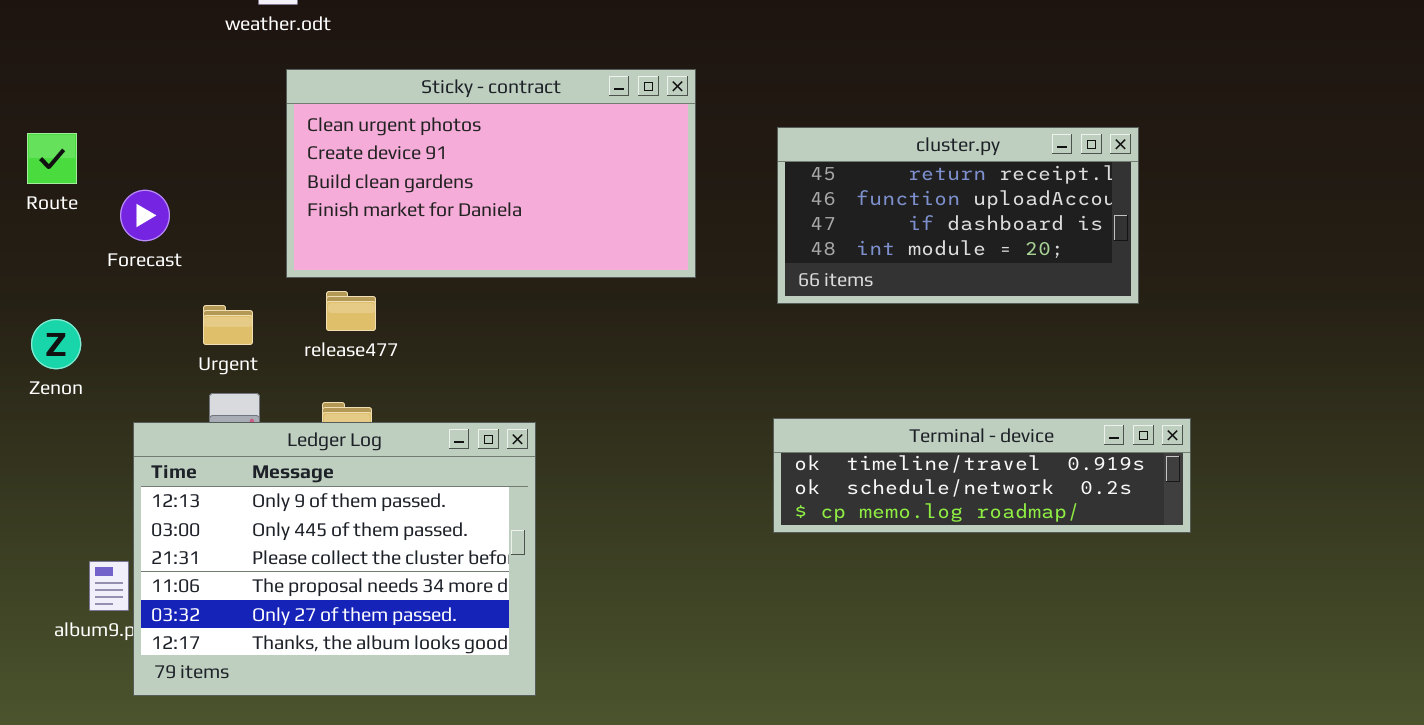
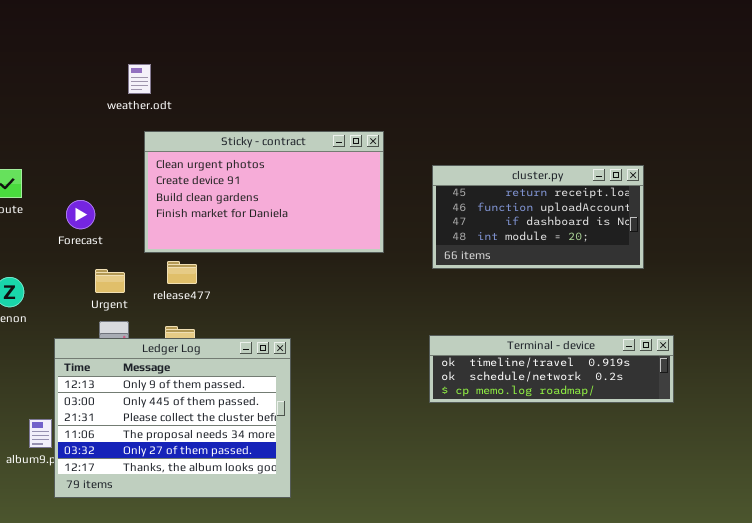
Forecast: [120,190,170,241] -> [66,200,95,229], moved

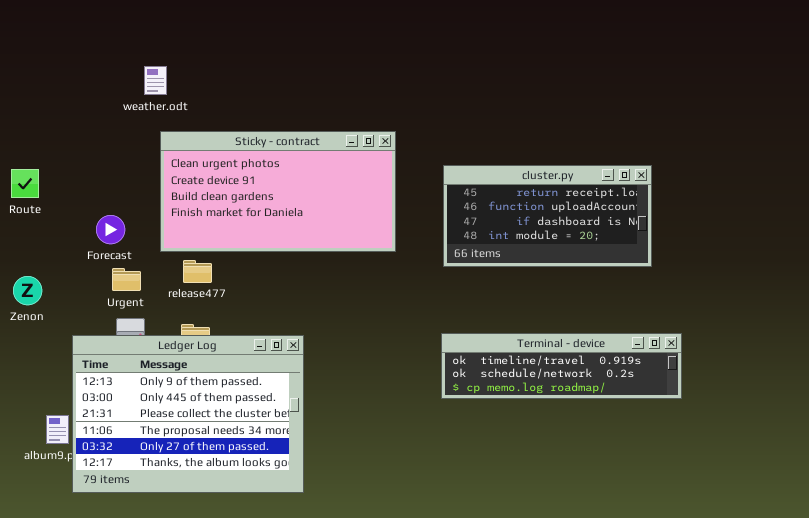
Forecast: [66,200,95,229] -> [96,215,125,244], moved

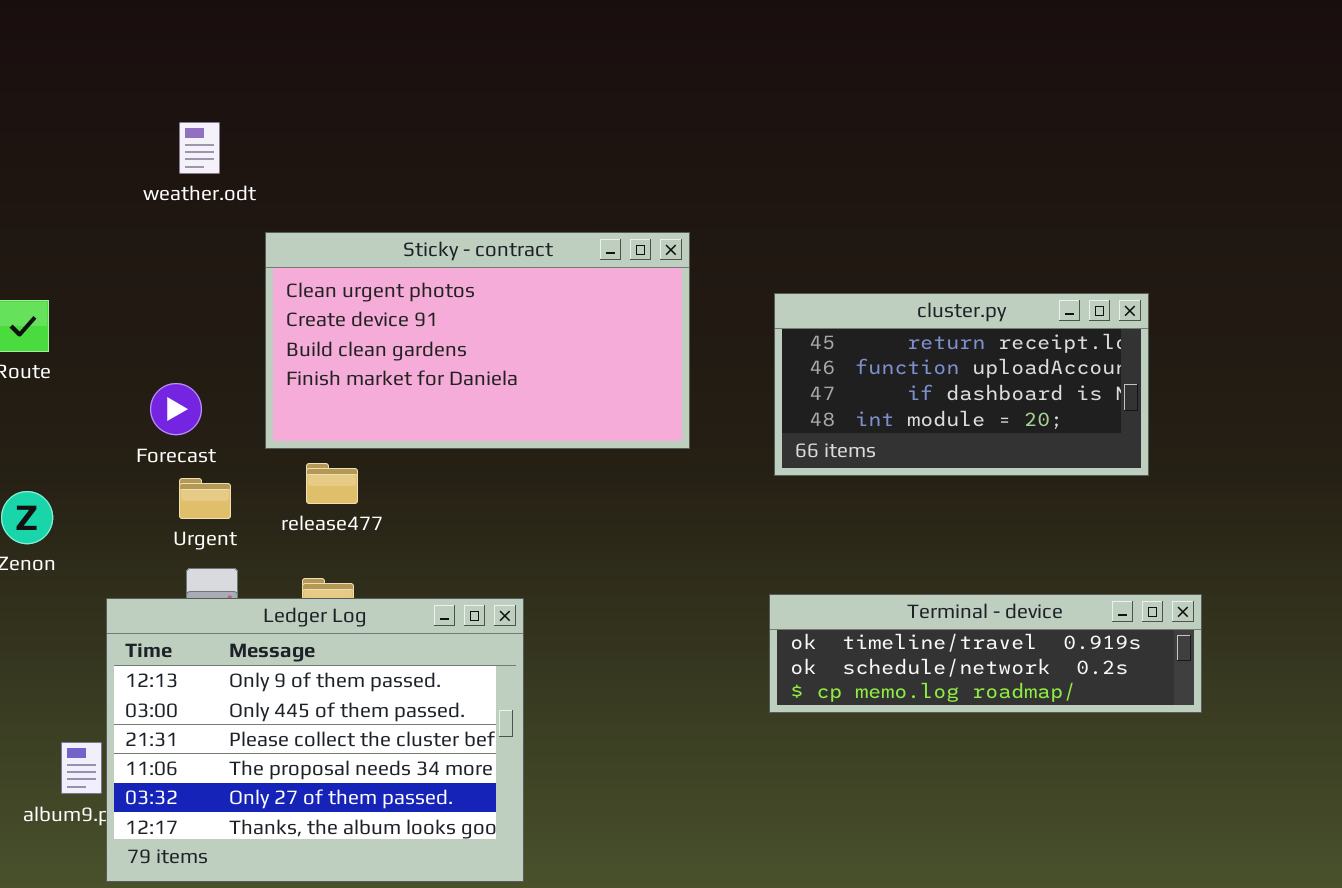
weather.odt: [144,66,167,95] -> [179,122,220,174], moved

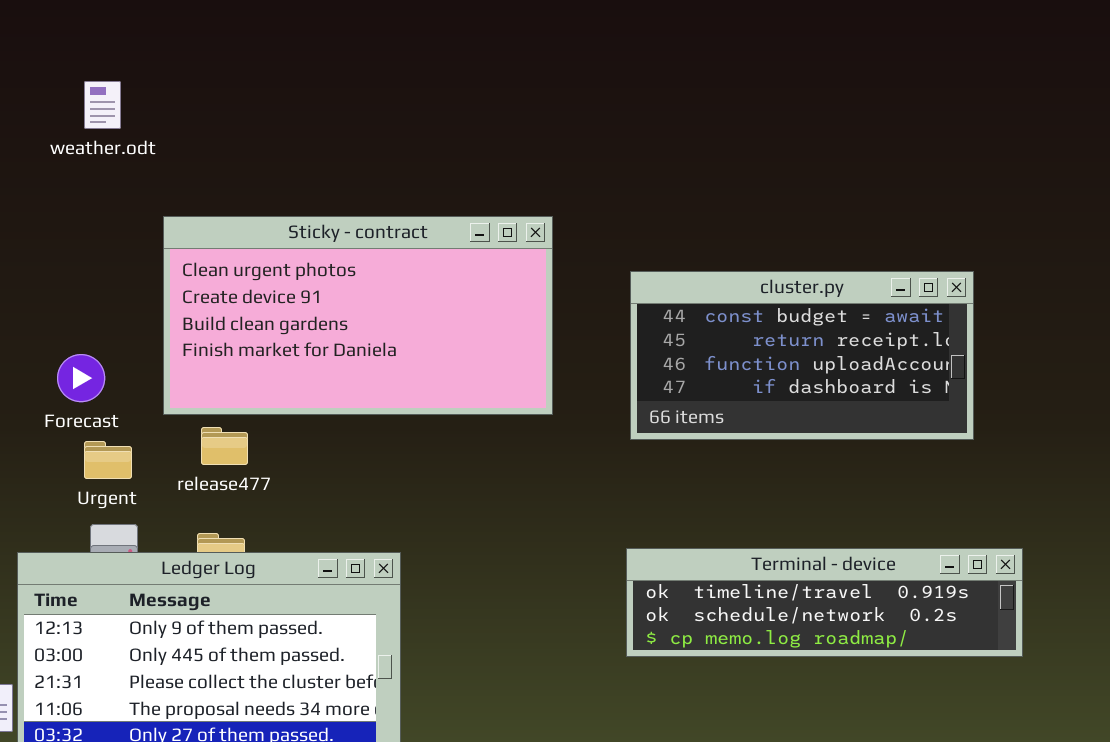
weather.odt: [179,122,220,174] -> [84,81,121,129], moved
cluster.py: [774,293,1149,476] -> [630,271,974,440], scrolled up 1 row

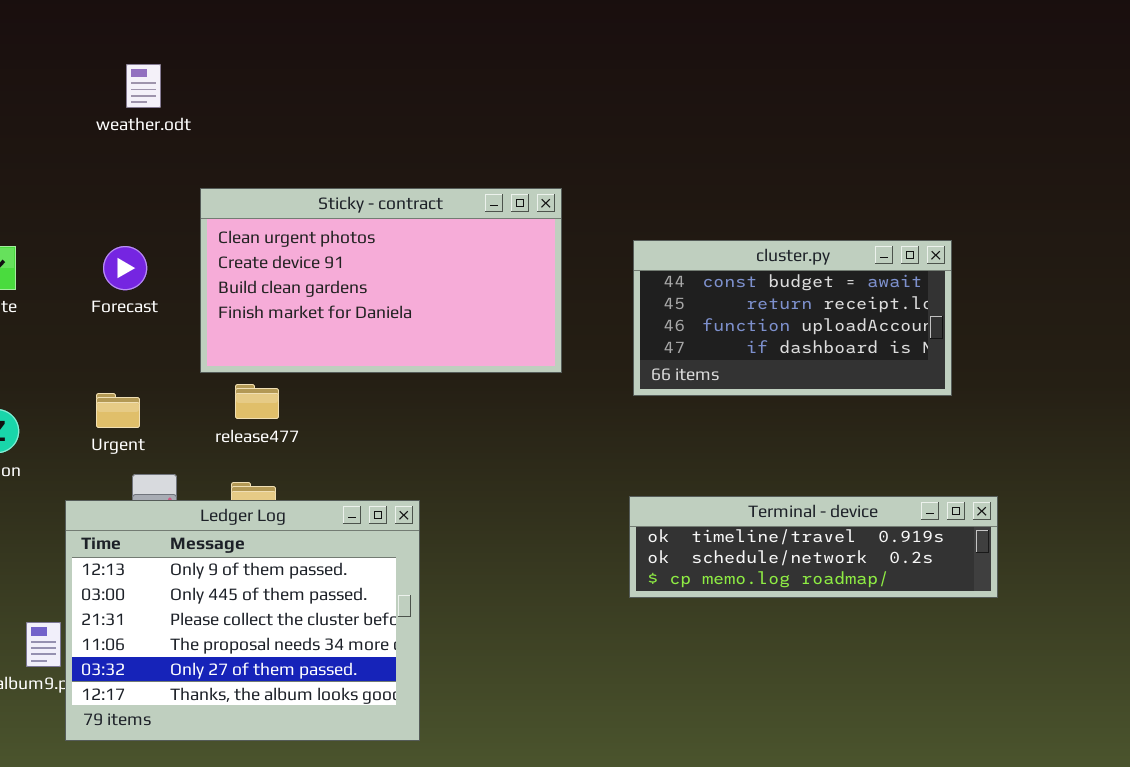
Forecast: [57,354,105,402] -> [103,246,147,290], moved
Urgent: [84,441,132,479] -> [96,393,140,428], moved

